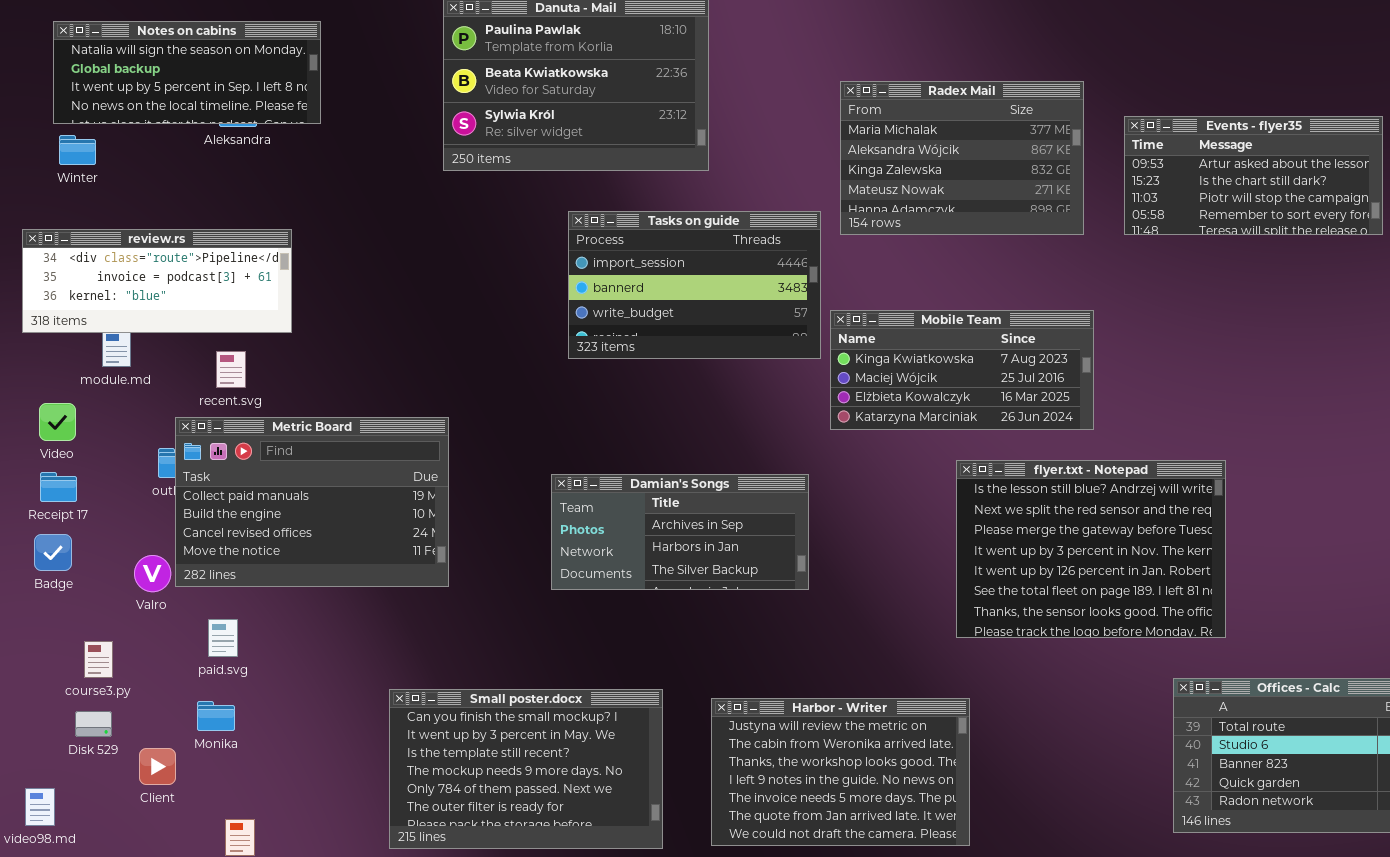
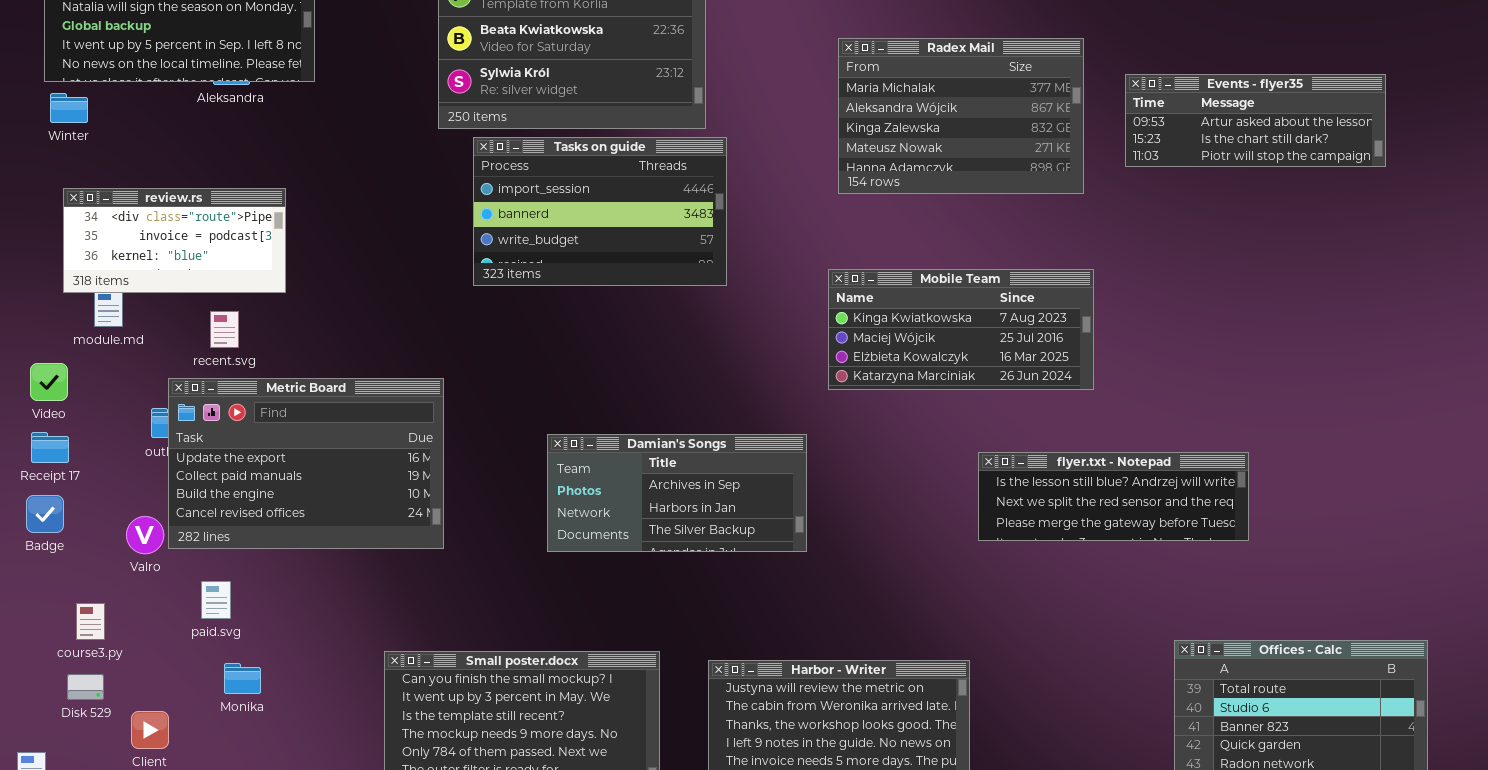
Events - flyer35: [1124,116,1383,235] -> [1125,74,1386,167], resized
Tasks on guide: [568,211,821,359] -> [473,137,727,286], moved
review.rs: [22,229,292,333] -> [63,188,286,293], resized
Metric Board: [175,417,449,587] -> [168,378,444,549], scrolled up 1 row
flyer.txt - Notepad: [956,460,1226,638] -> [978,452,1249,541], moved, resized
Monika: [197,701,235,731] -> [224,663,261,694], moved

